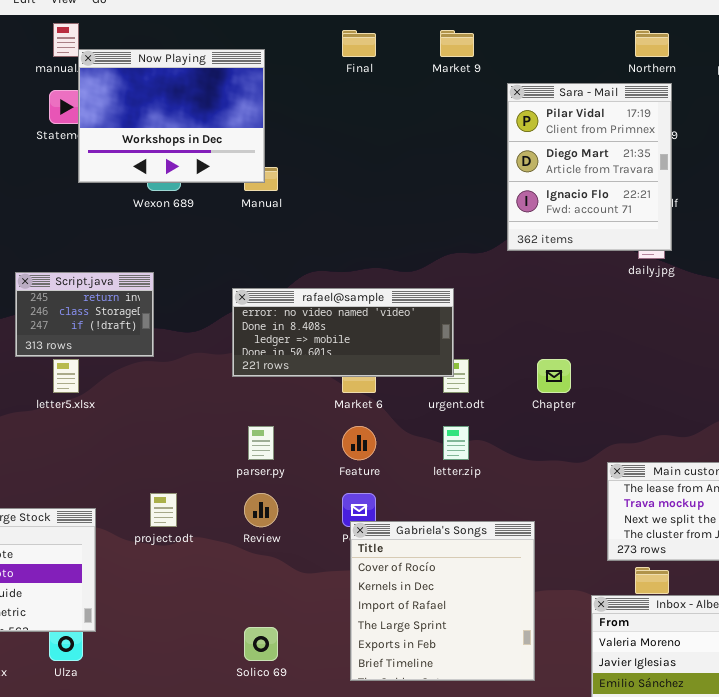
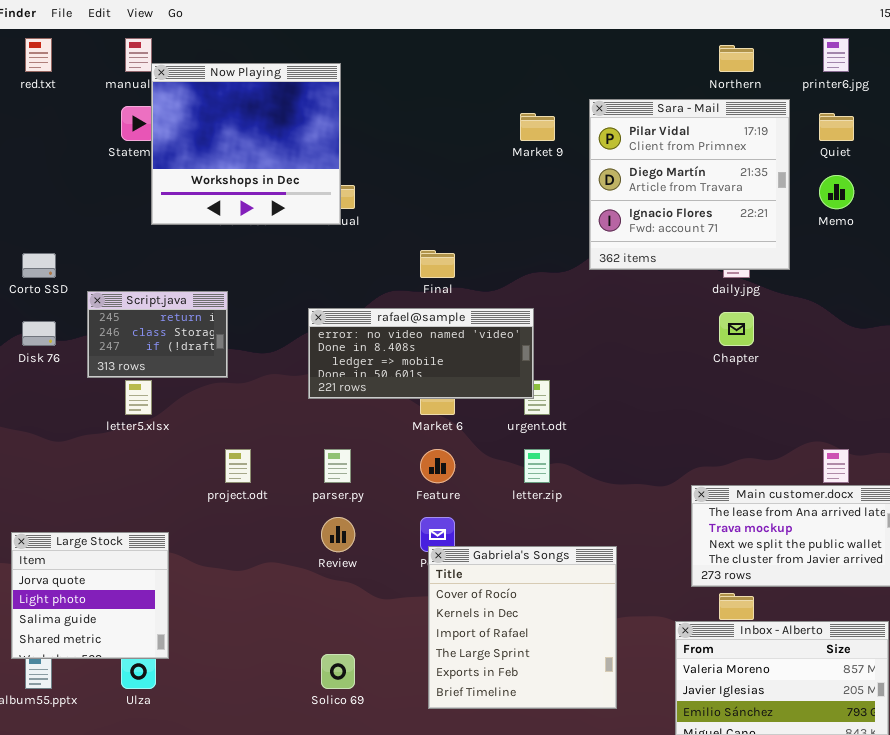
Final: [342,30,376,57] -> [420,250,455,278], moved
Market 9: [440,30,474,57] -> [520,113,555,141], moved
Now Playing: [78,49,265,183] -> [151,63,341,225], resized
Sara - Mail: [507,83,672,251] -> [589,99,790,270], resized
Chapter: [537,359,571,393] -> [719,312,754,346], moved
project.odt: [150,493,177,527] -> [225,449,251,483], moved

